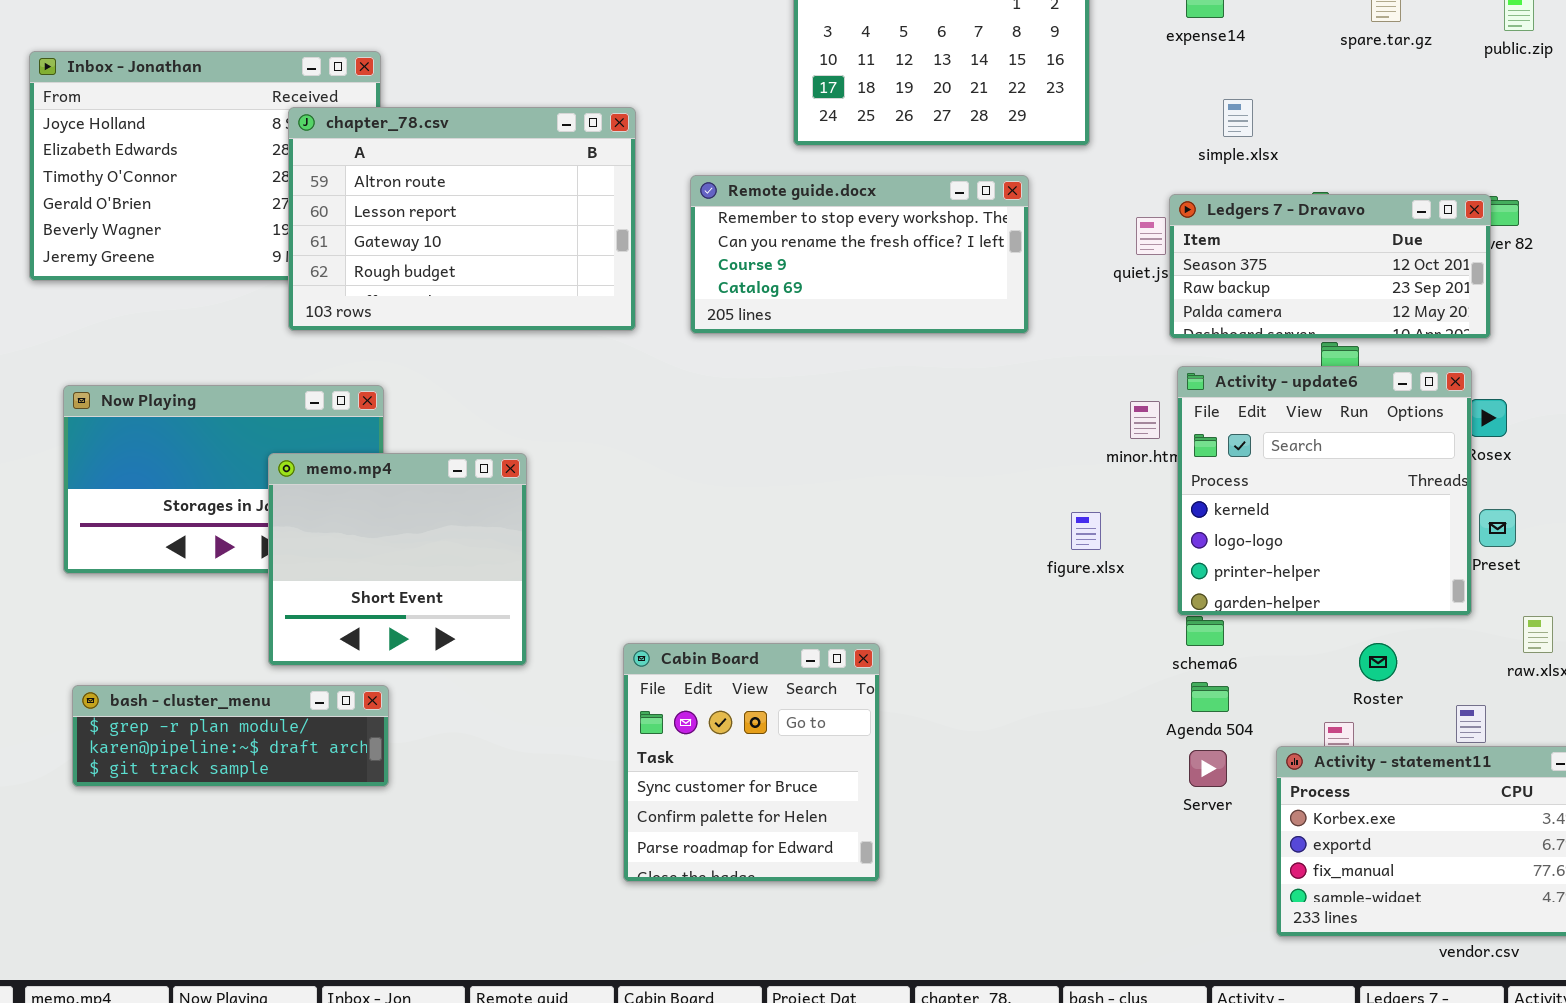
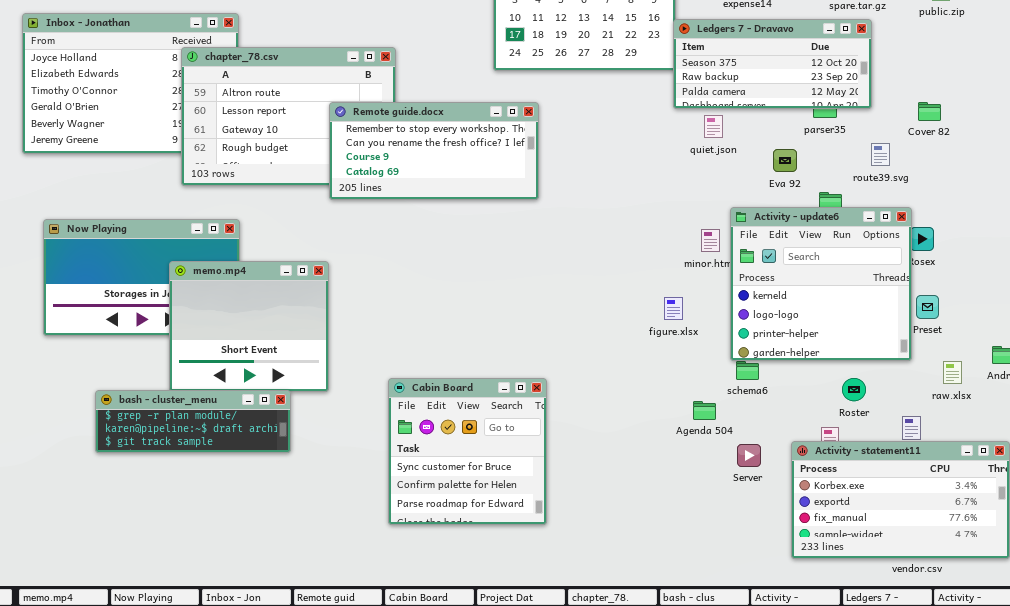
Remote guide.docx: [690,175,1029,334] -> [329,102,539,200], moved
Ledgers 7 - Dravavo: [1169,194,1491,339] -> [673,19,872,109], moved
Agenda 504: [1191,682,1229,712] -> [693,401,716,420], moved
bash - cluster_menu: [72,685,389,787] -> [95,390,291,453], moved

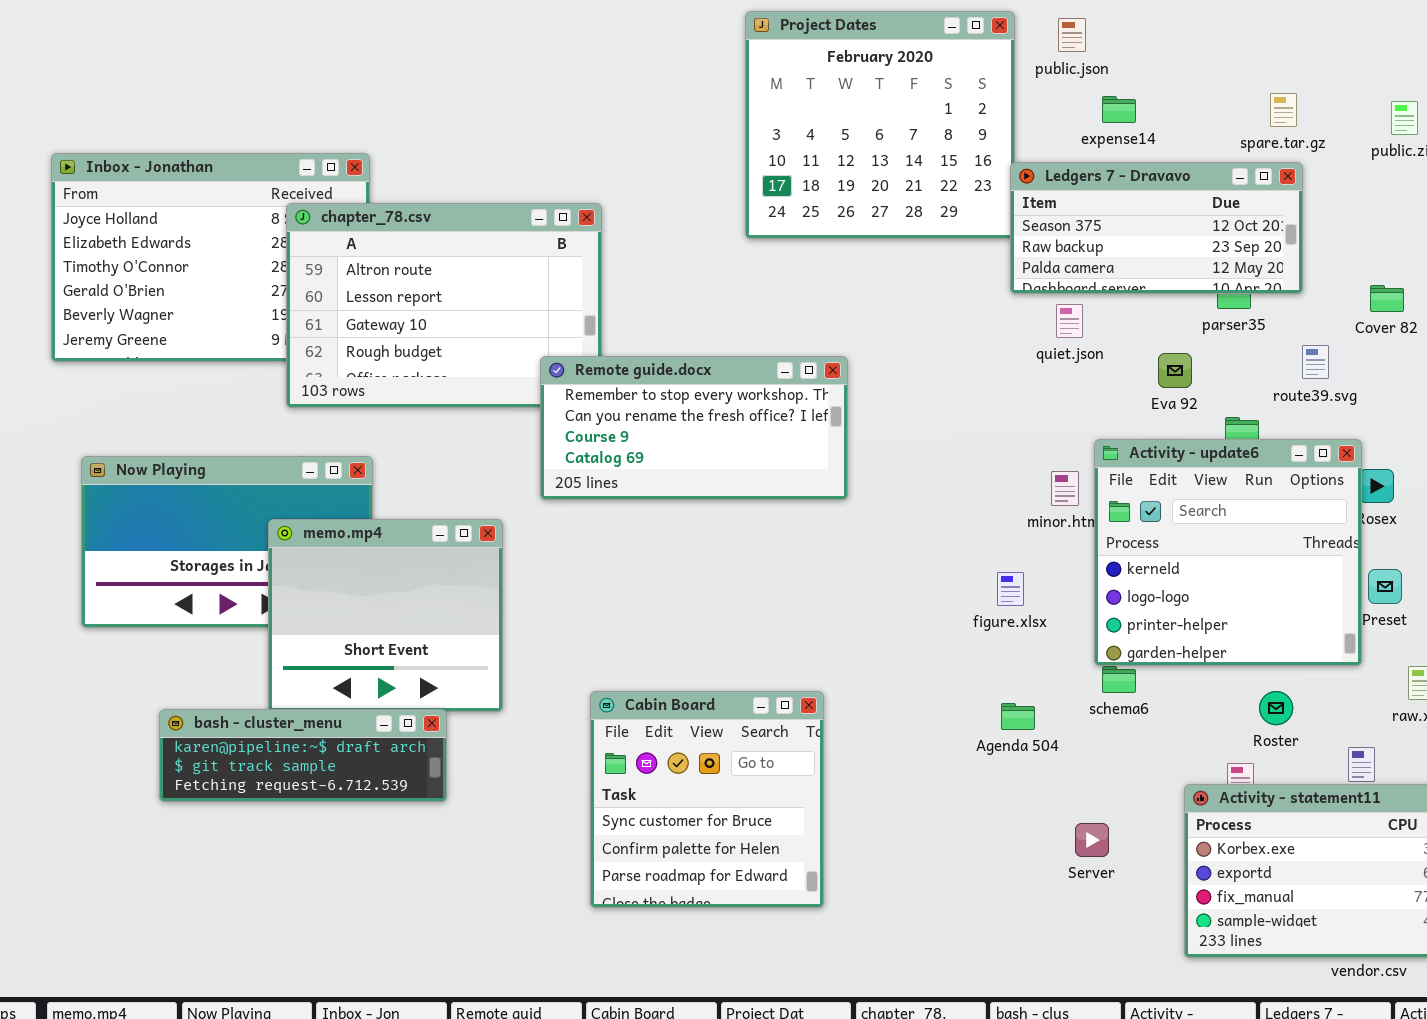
Remote guide.docx: [329,102,539,200] -> [540,356,848,500], moved
bash - cluster_menu: [95,390,291,453] -> [159,709,447,802], scrolled down 1 row
Agenda 504: [693,401,716,420] -> [1001,703,1035,730], moved
Server: [737,444,761,467] -> [1075,823,1109,857], moved

